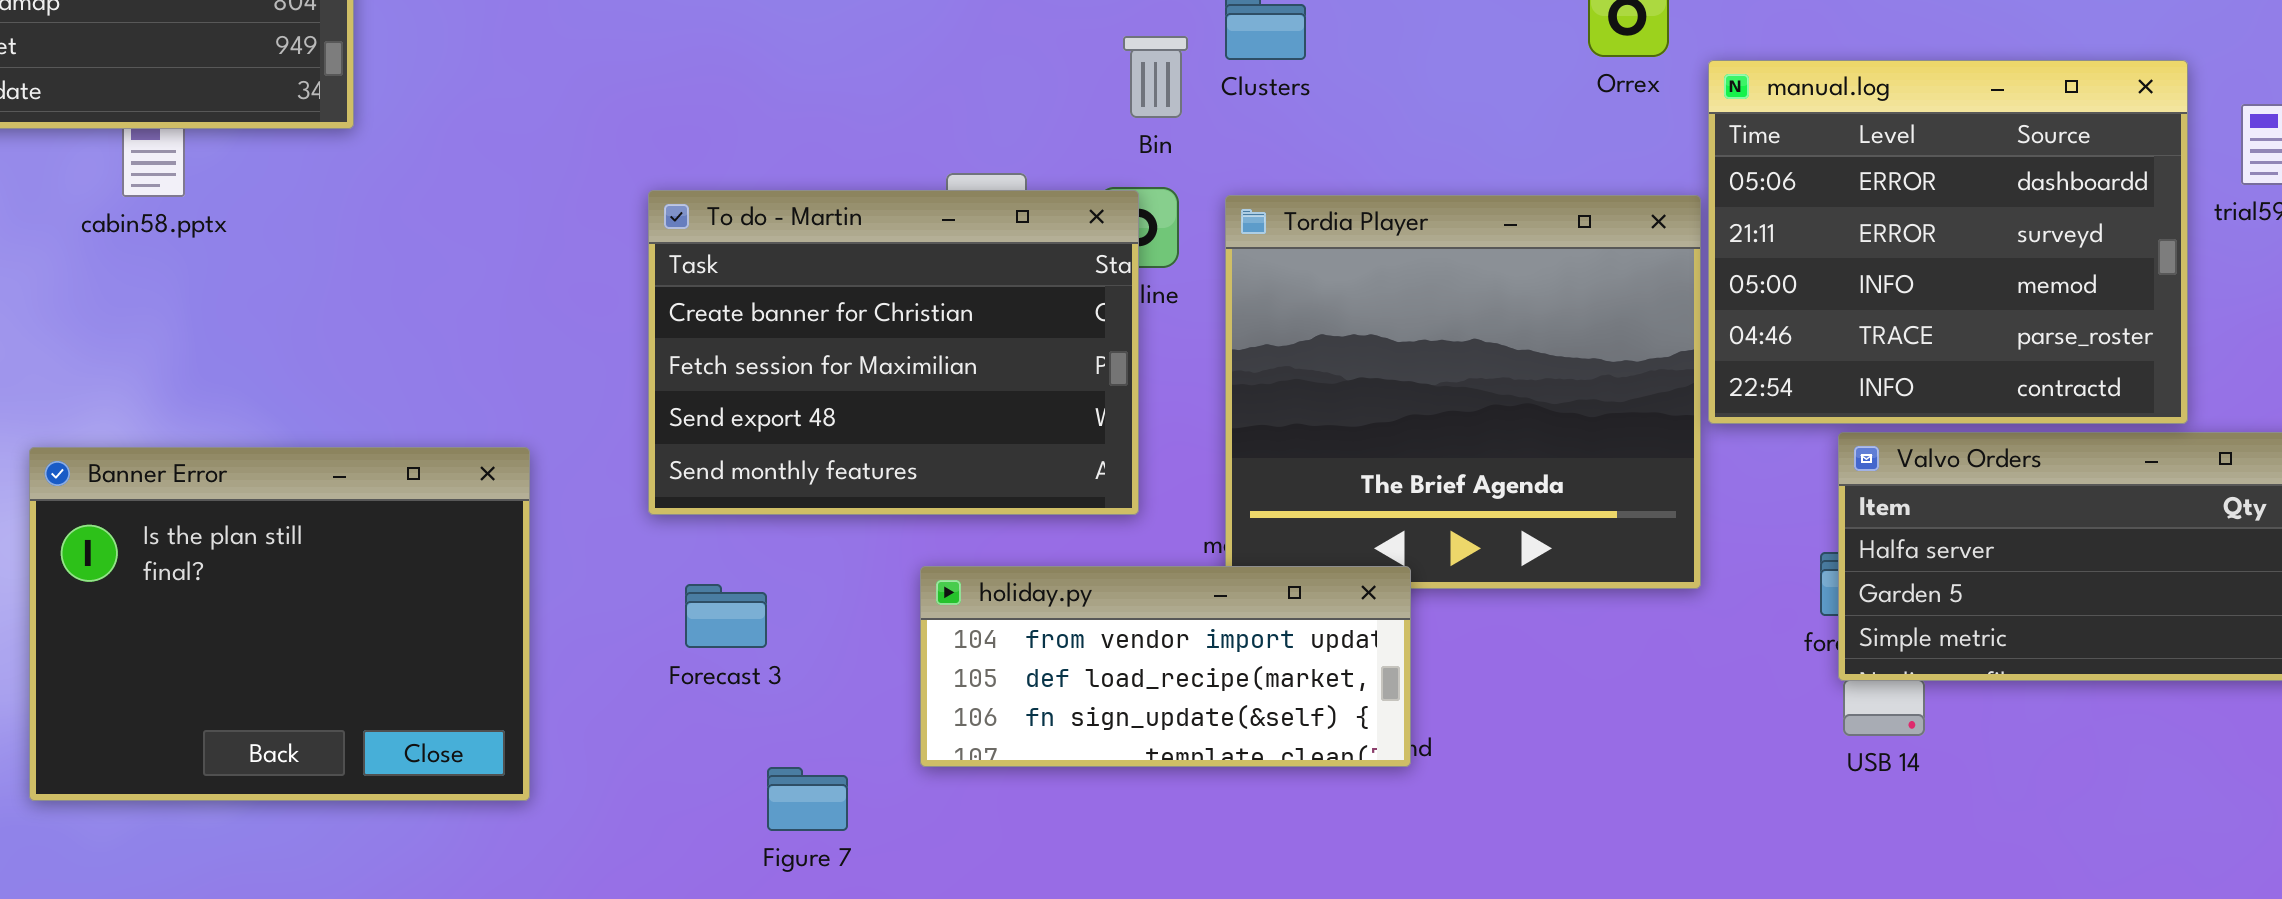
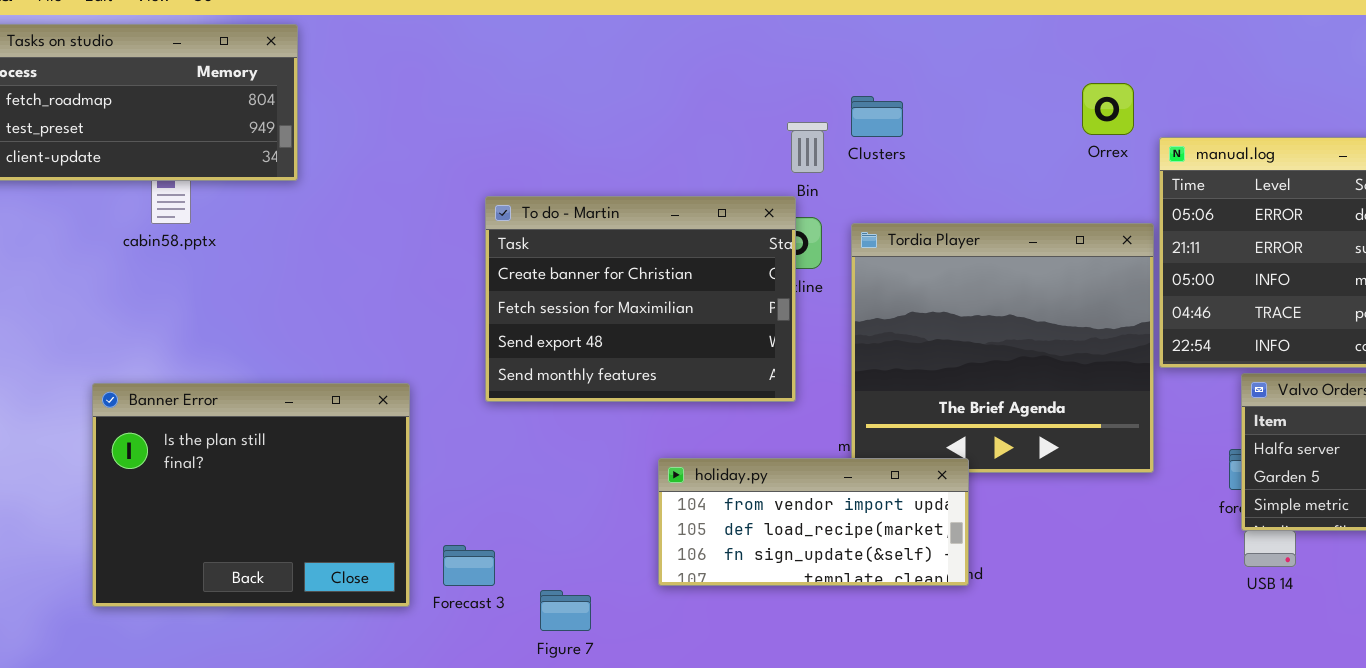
To do - Martin: [648,190,1139,515] -> [485,196,796,402], moved
Forecast 3: [685,584,767,648] -> [443,545,495,586], moved
Figure 7: [767,767,848,831] -> [540,590,591,631], moved

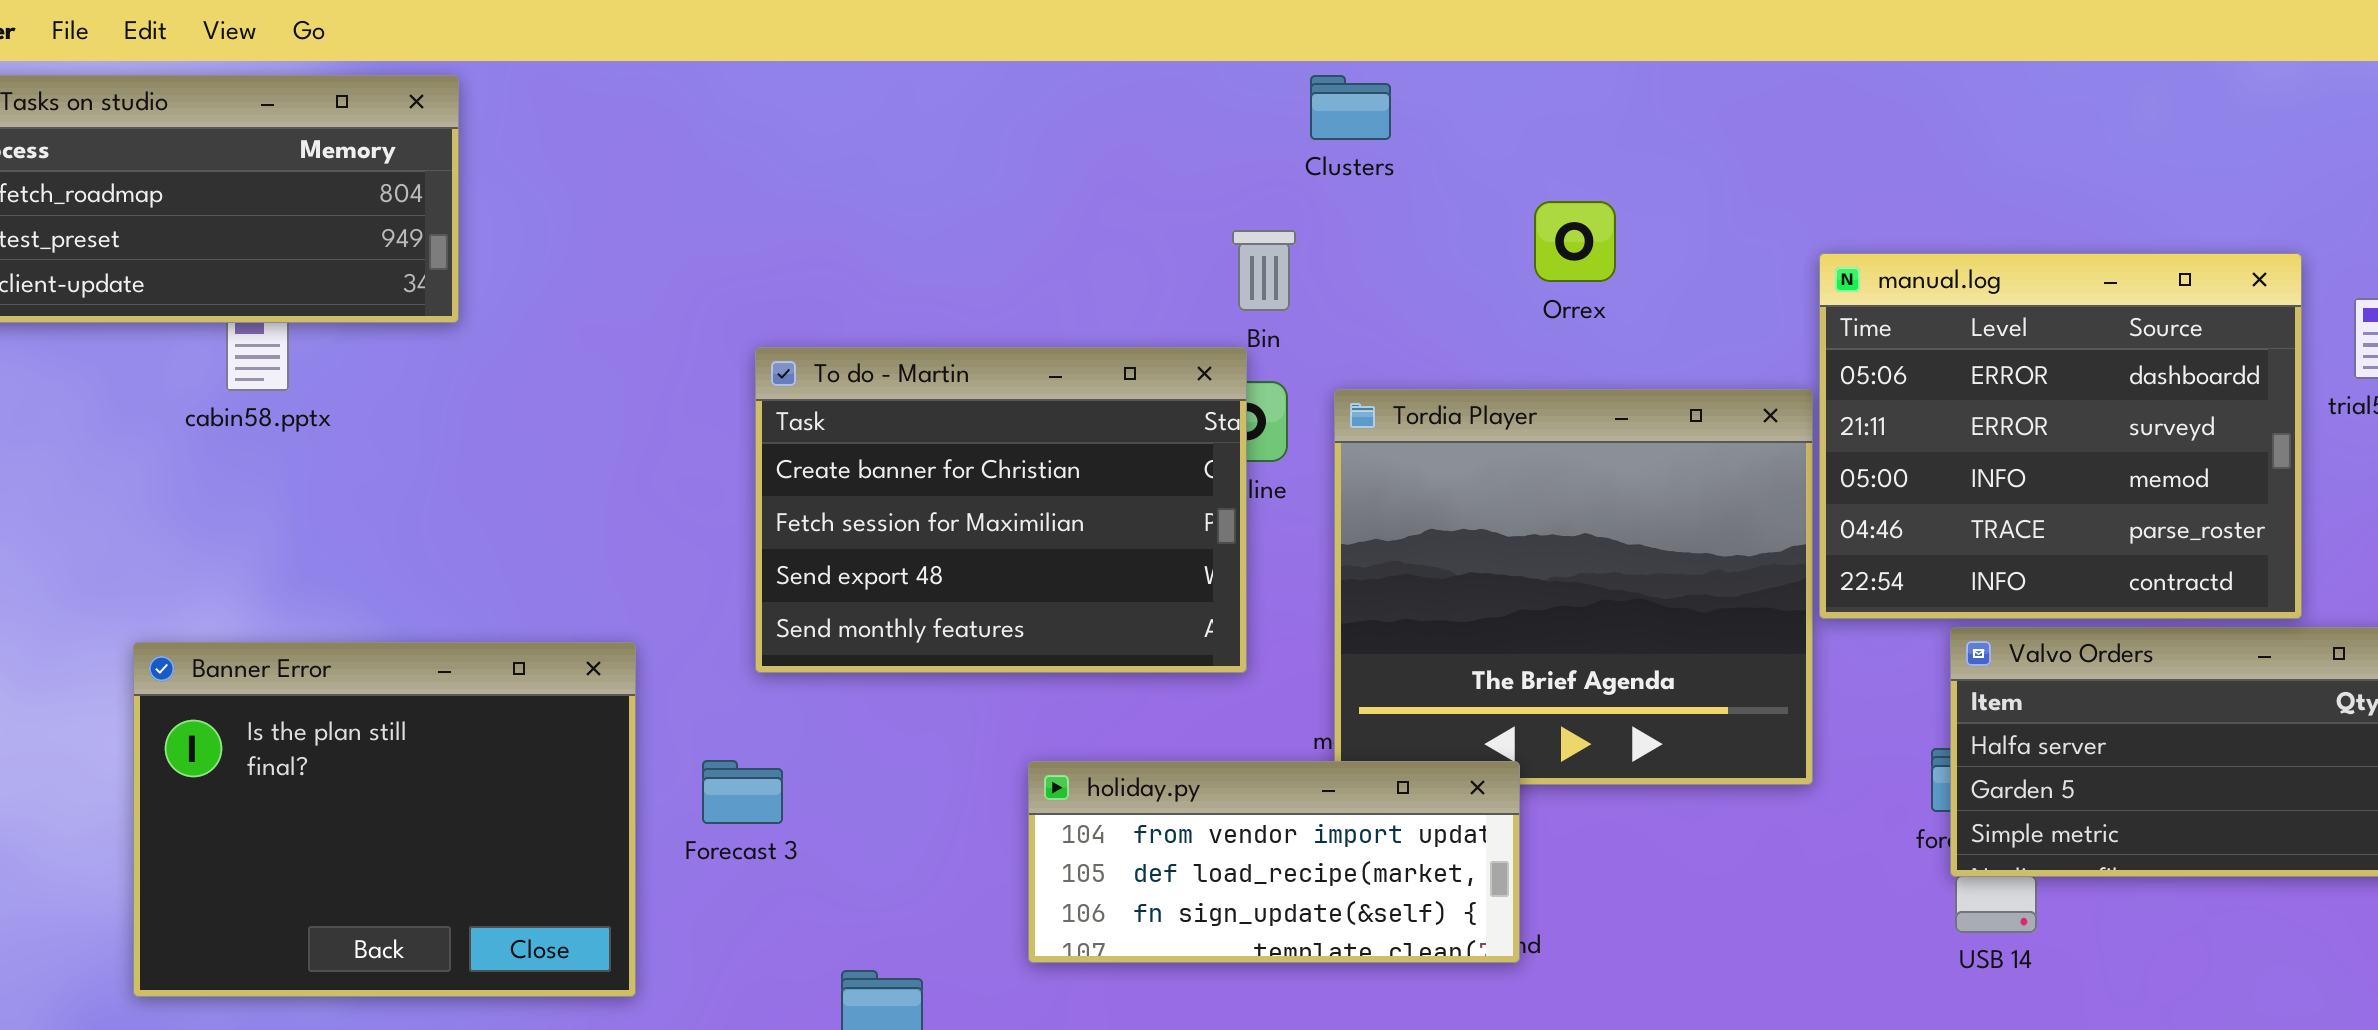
Orrex: [1082,83,1134,135] -> [1534,201,1616,282], moved
Clusters: [851,96,903,137] -> [1310,75,1391,140], moved
Forecast 3: [443,545,495,586] -> [702,760,783,824], moved

